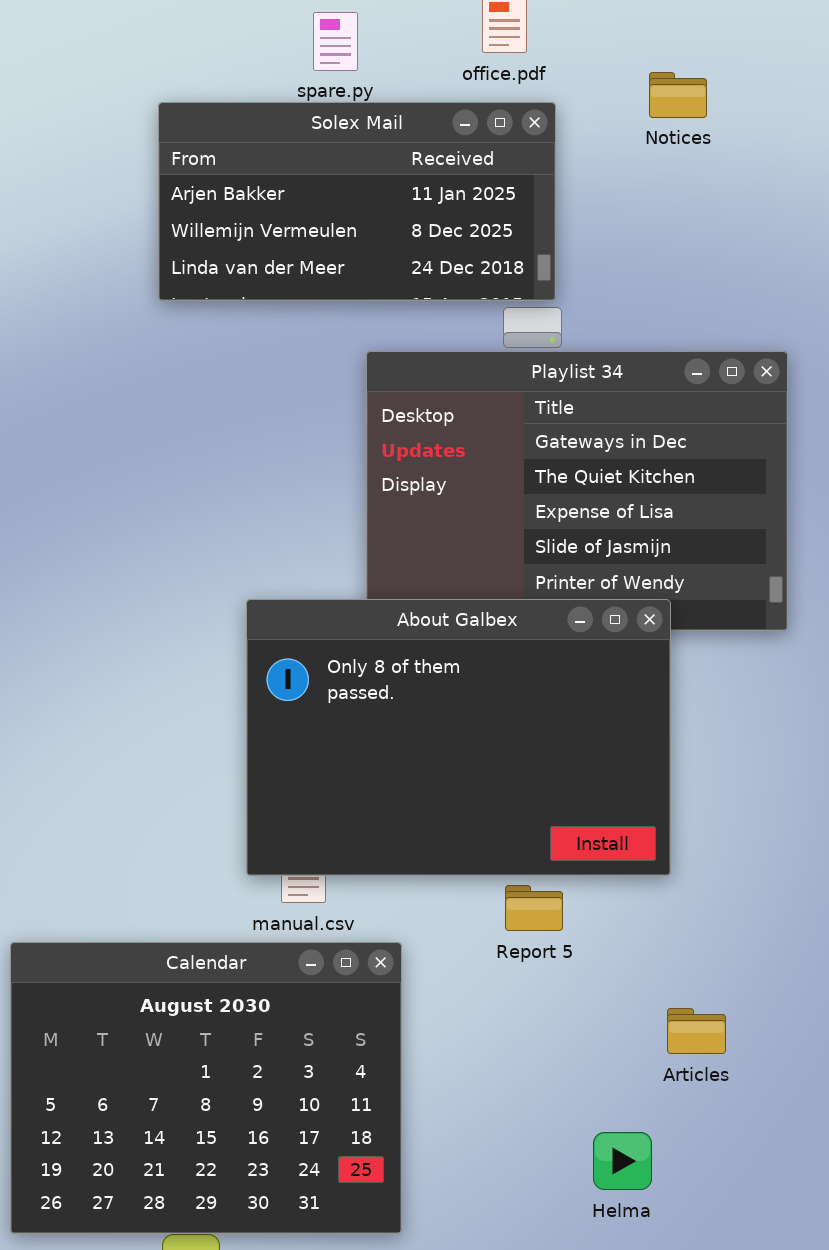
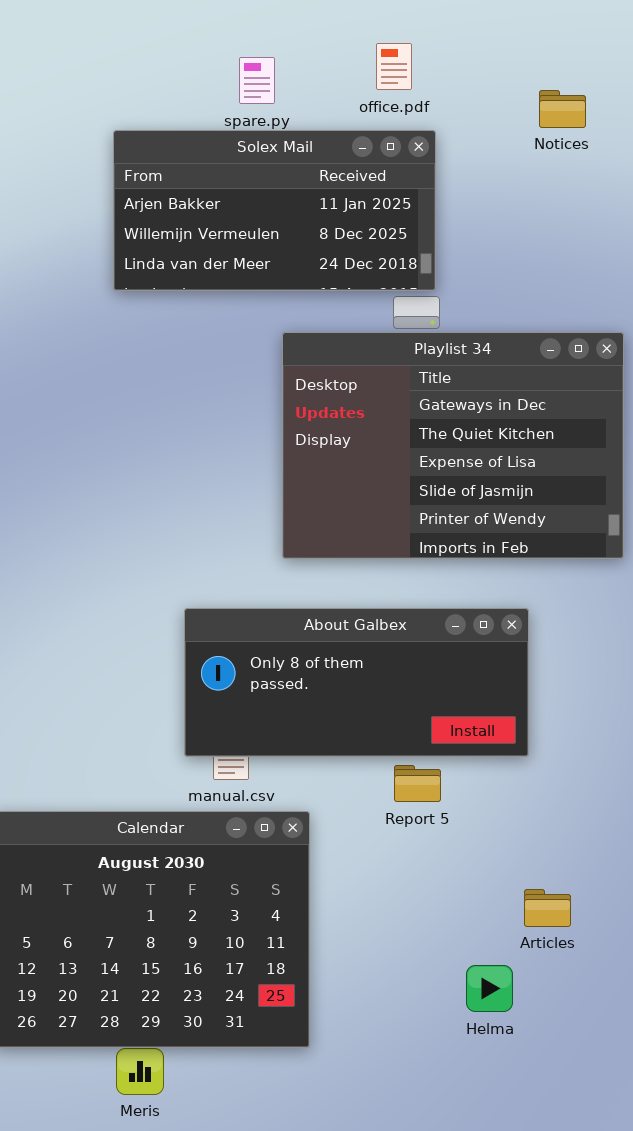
Notices: [649,72,707,118] -> [539,90,586,128], moved
About Galbex: [246,599,671,876] -> [184,608,529,757], resized
Articles: [667,1008,726,1054] -> [524,889,571,927], moved

